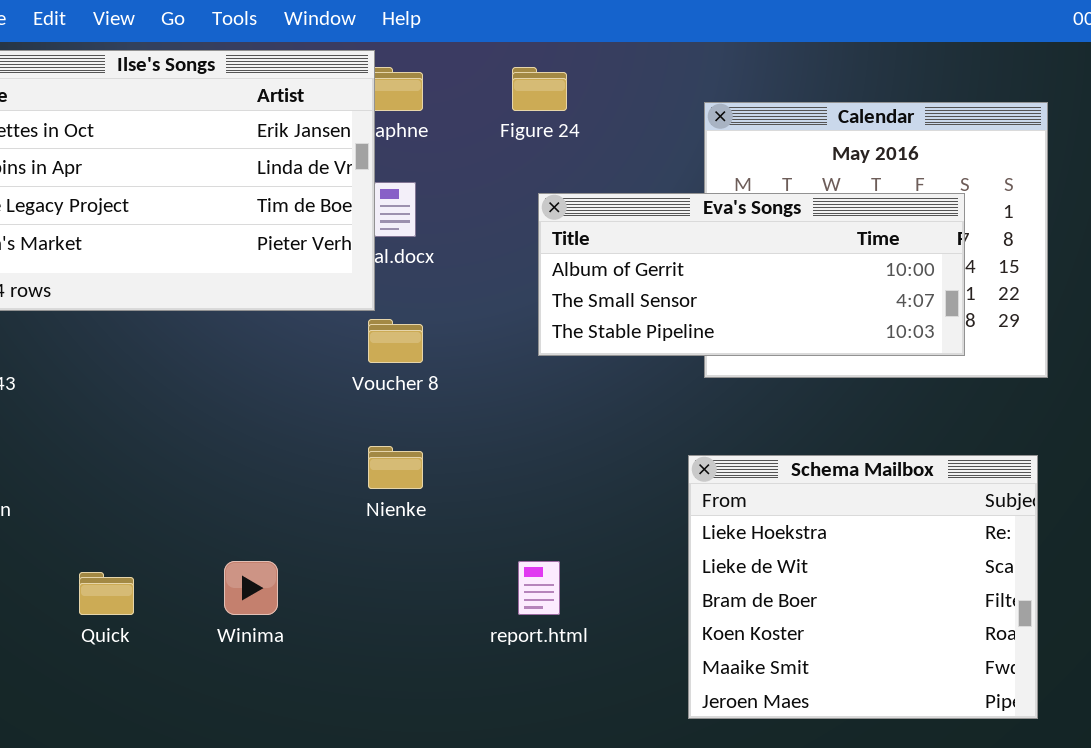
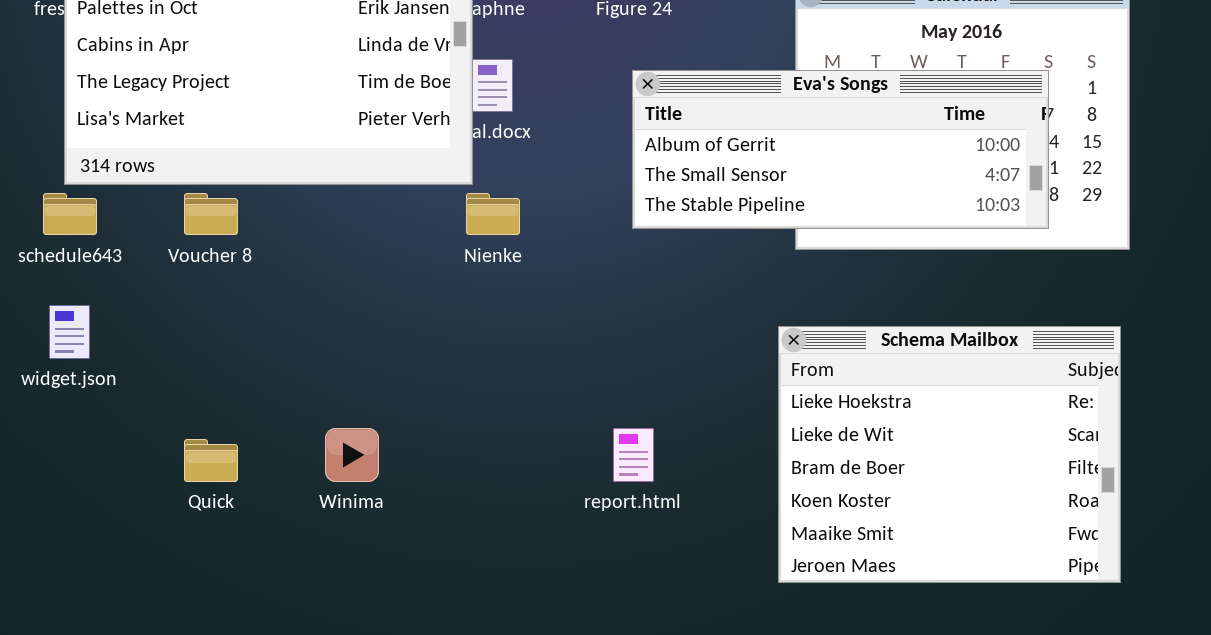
Voucher 8: [368,319,423,363] -> [184,193,238,235], moved
Nienke: [368,446,423,489] -> [466,193,520,235], moved

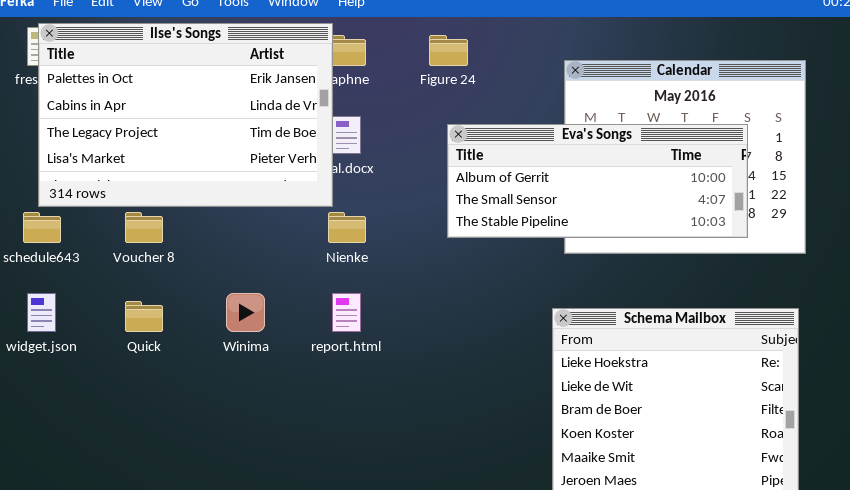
Winima: [325,428,379,482] -> [226,293,265,332], moved
report.html: [613,428,654,482] -> [332,293,361,332], moved
Quick: [184,439,238,482] -> [125,301,163,332], moved

